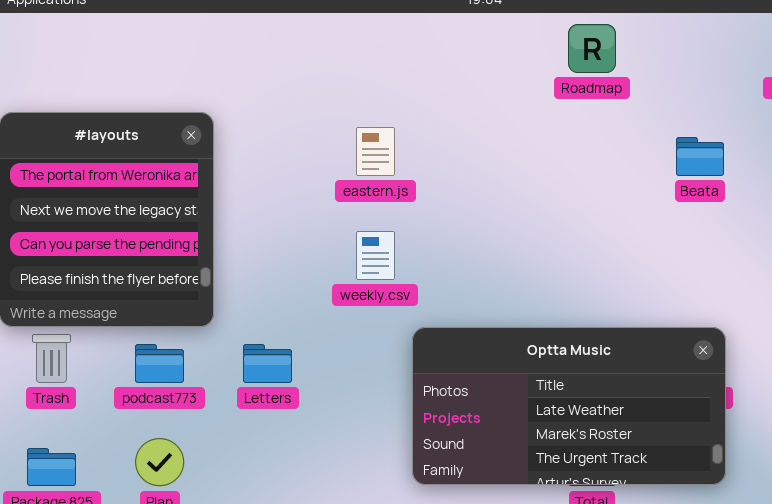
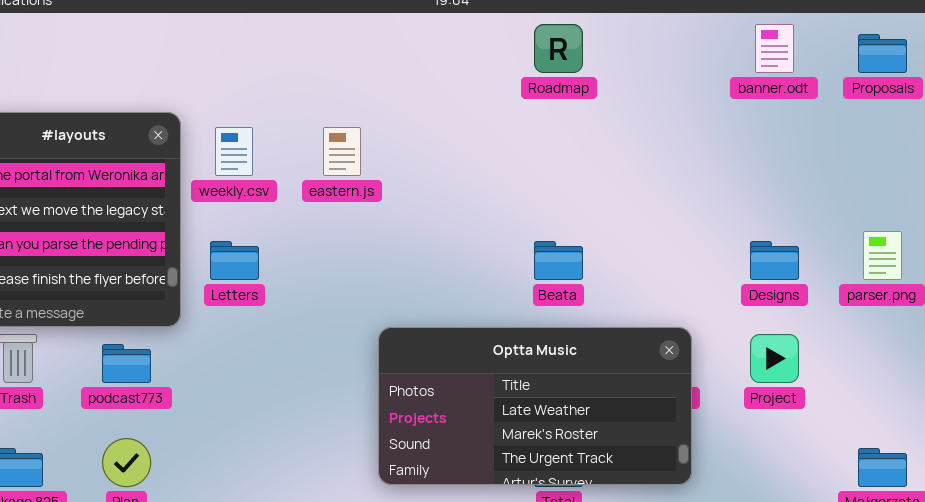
Beata: [676,137,724,176] -> [534,241,583,280], moved
weekly.csv: [356,231,395,280] -> [215,127,253,176], moved
Letters: [243,344,292,383] -> [210,241,259,280], moved

